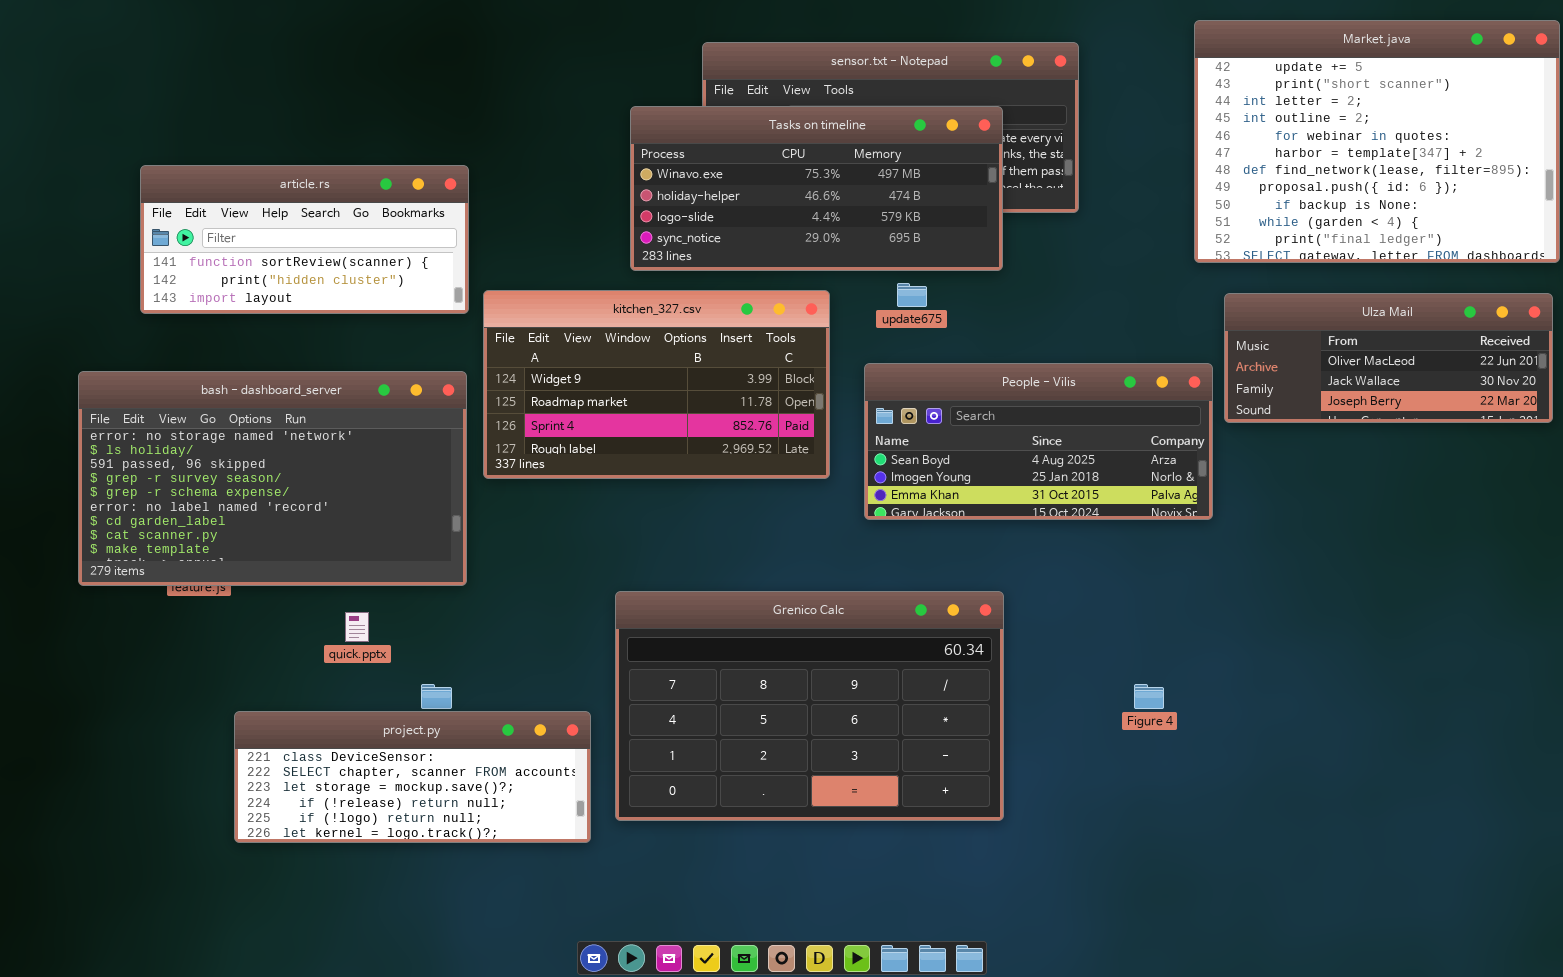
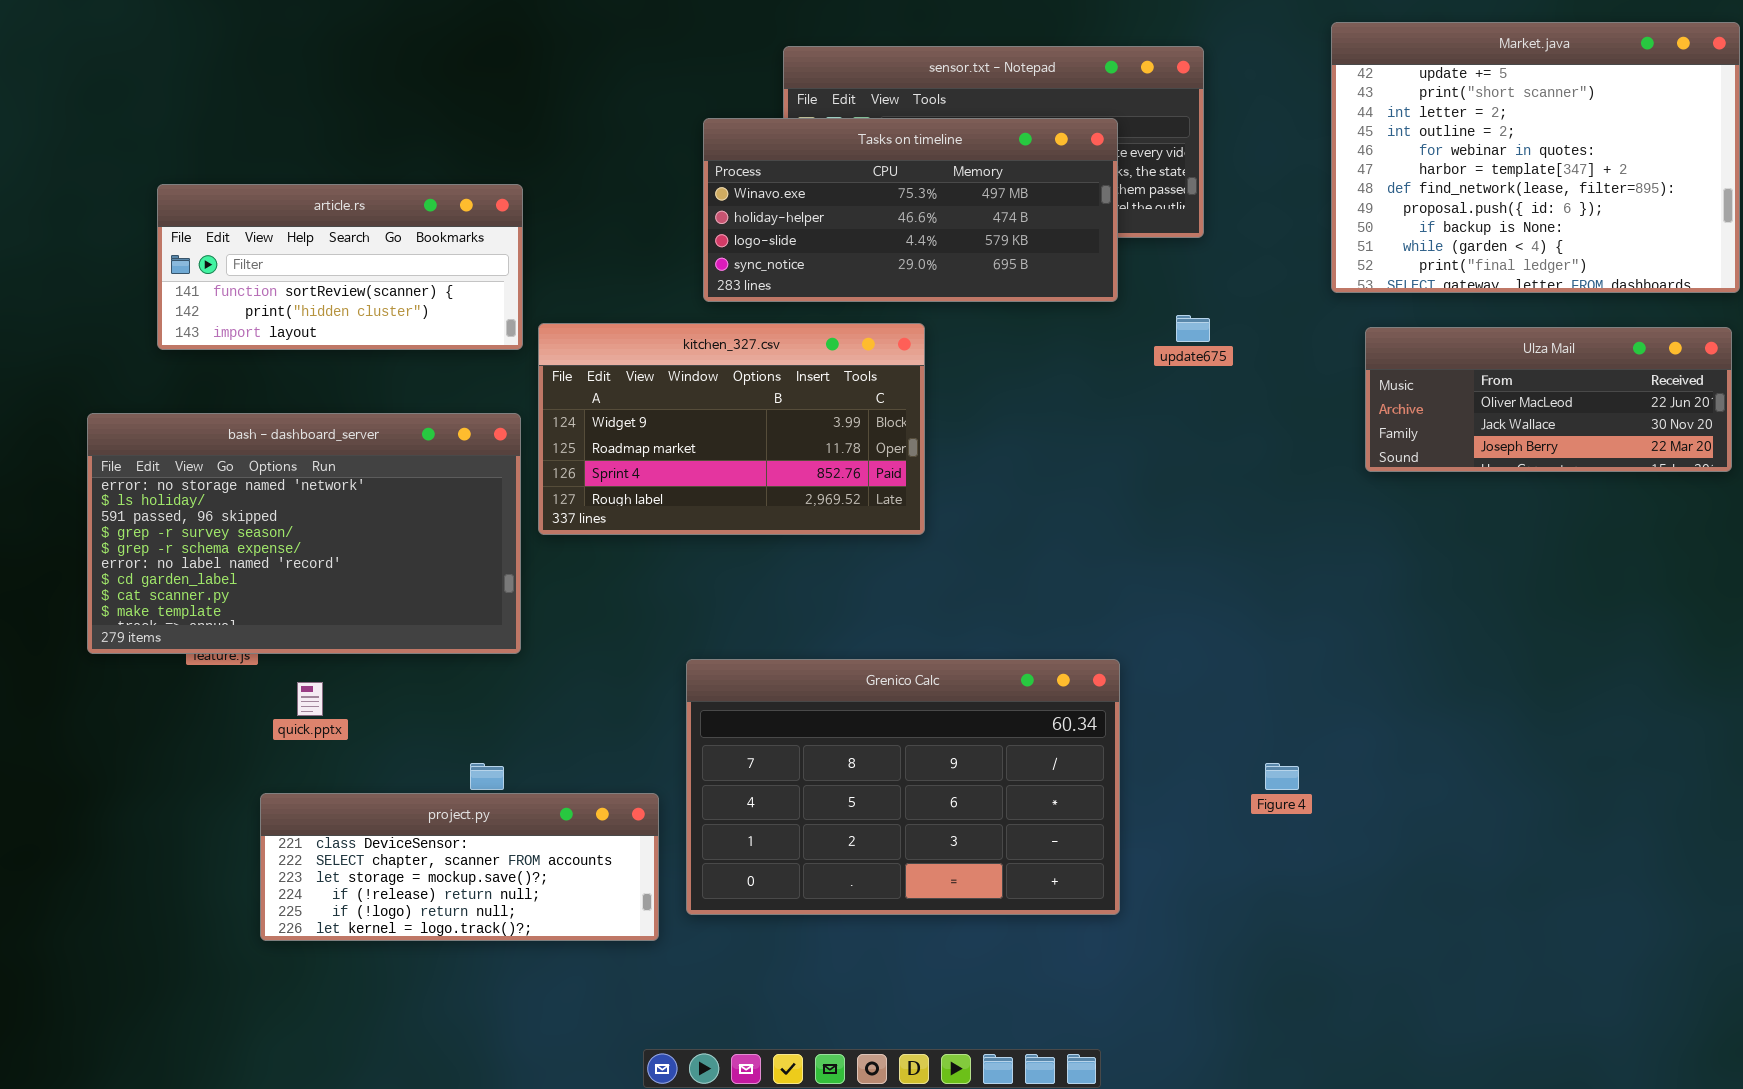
update675: [897,283,927,307] -> [1176,315,1210,342], moved
People - Vilis: [864,363,1213,520] -> none, closed
quick.pptx: [345,612,369,642] -> [297,682,323,716], moved

